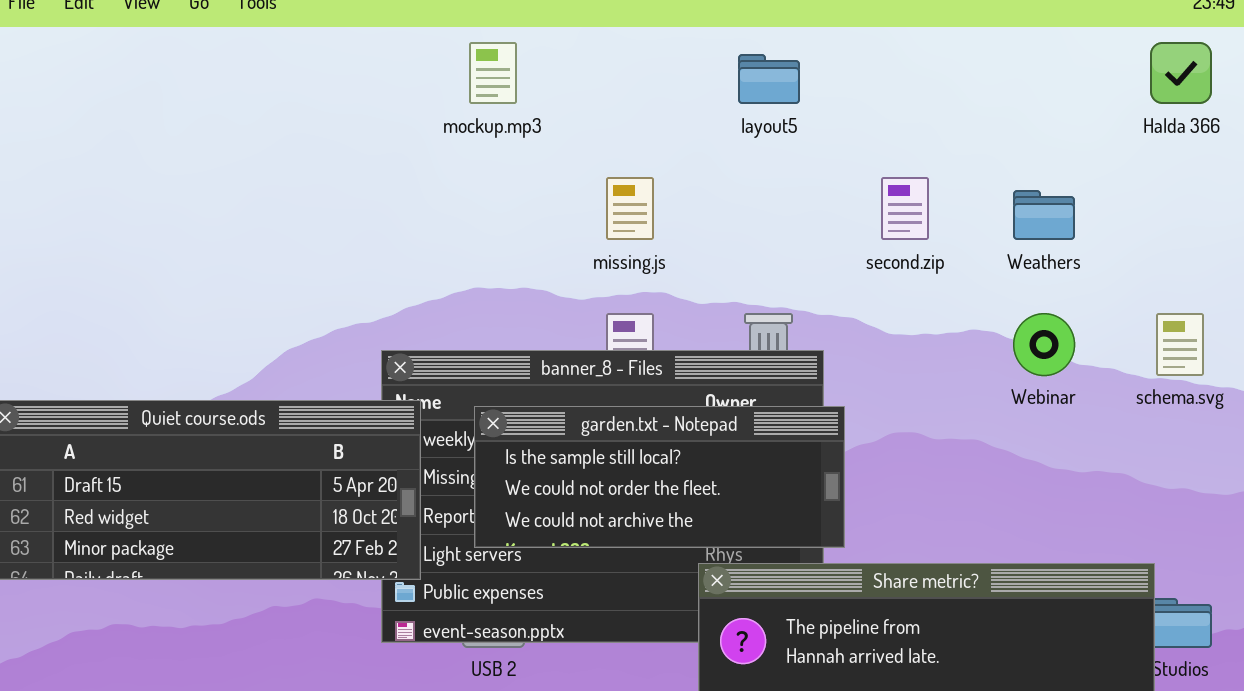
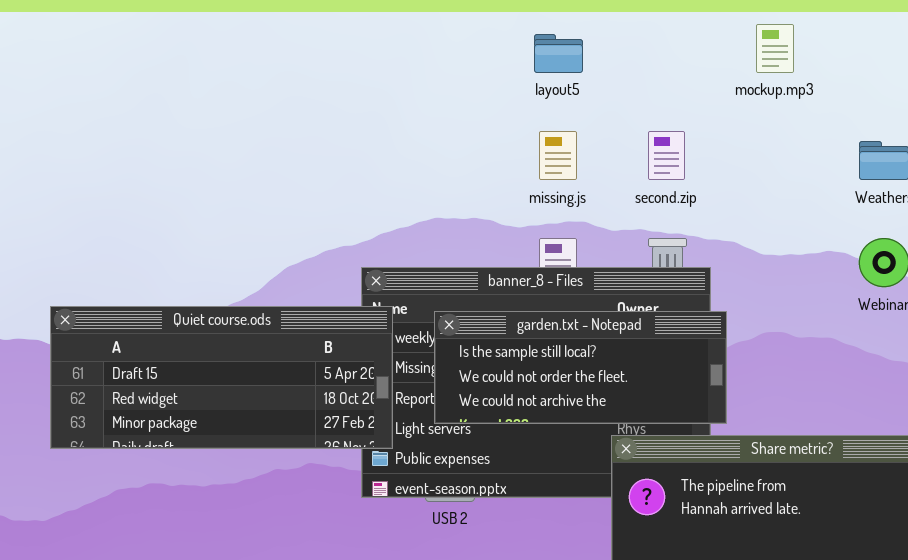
mockup.mp3: [469,42,517,104] -> [756,24,794,73], moved
layout5: [738,54,800,104] -> [534,34,583,73], moved
second.zip: [881,177,929,240] -> [648,131,685,180], moved

